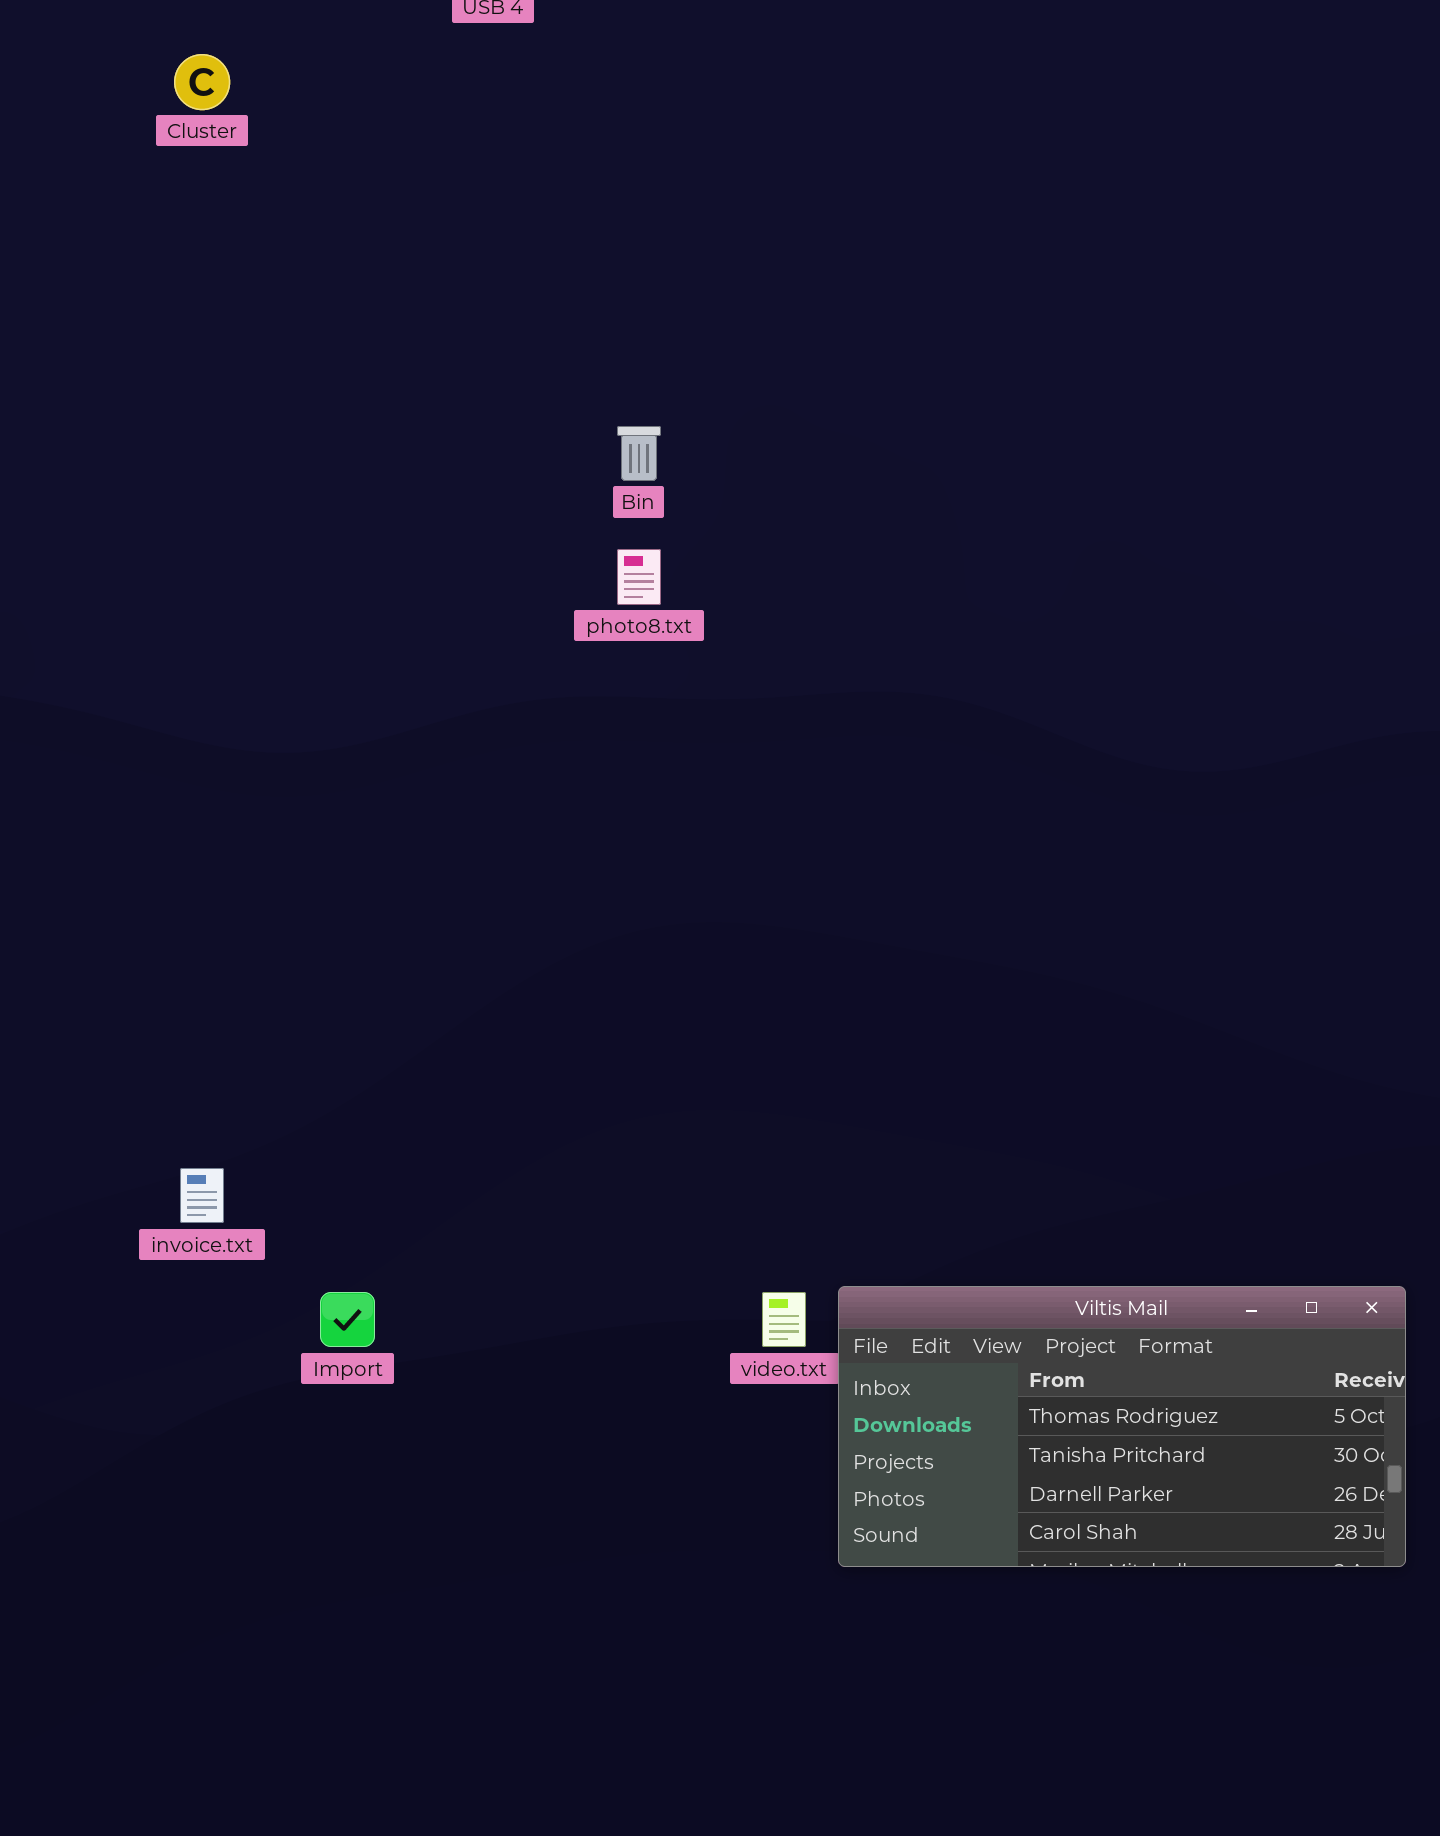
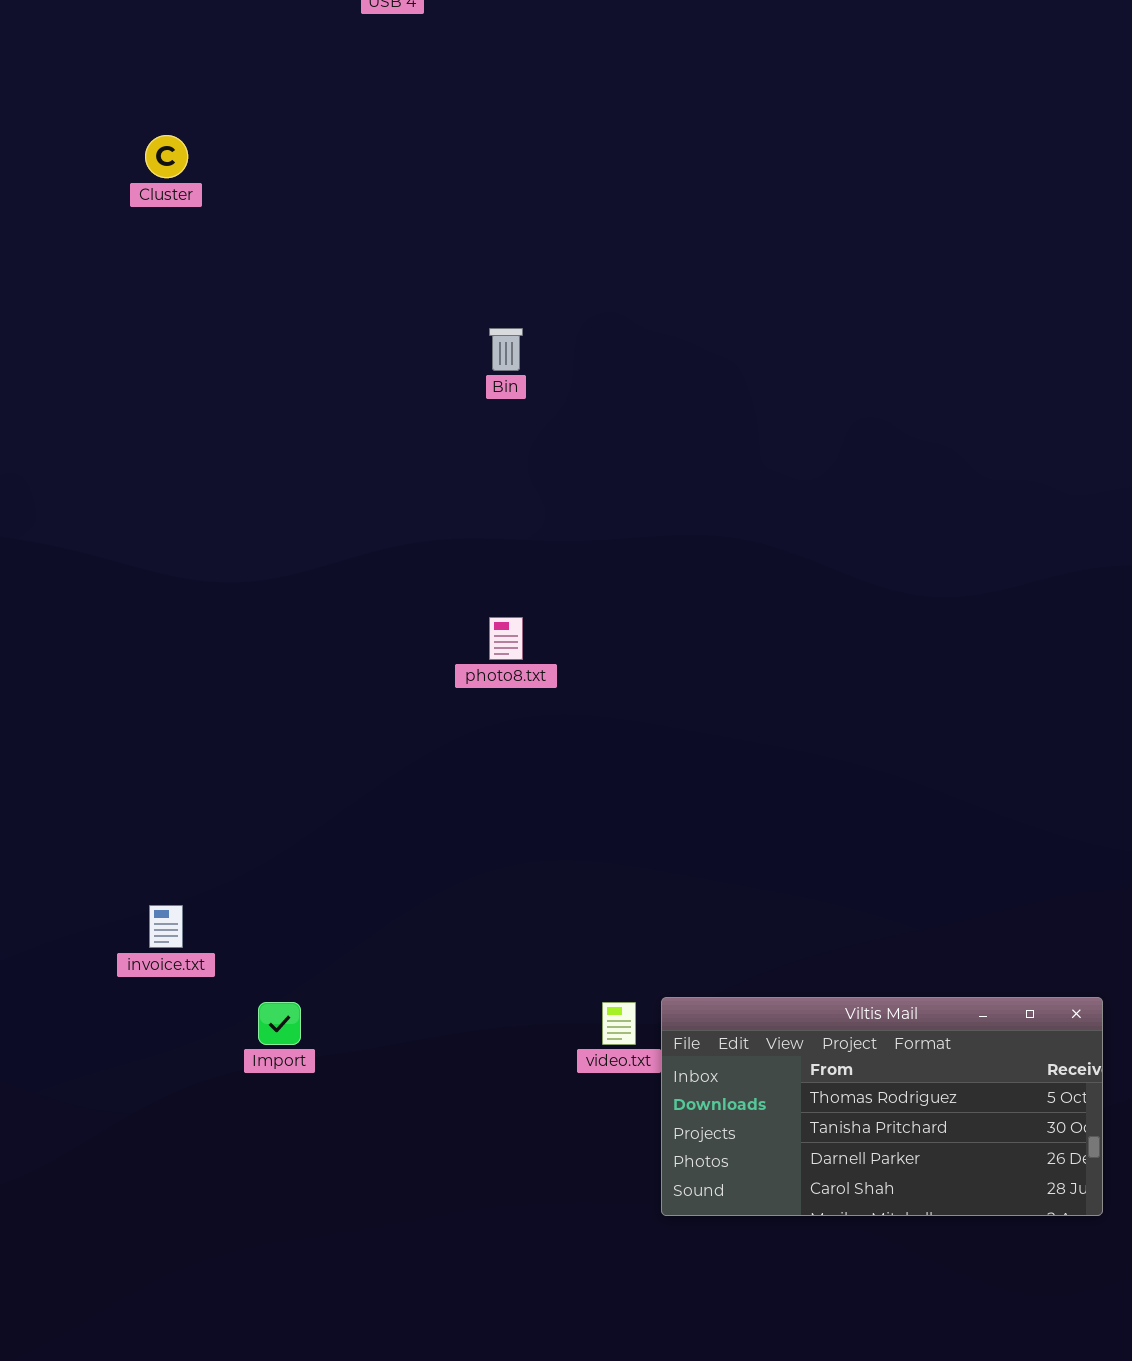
Cluster: [174,54,230,110] -> [145,135,188,178], moved
photo8.txt: [617,549,661,605] -> [489,617,523,660], moved

